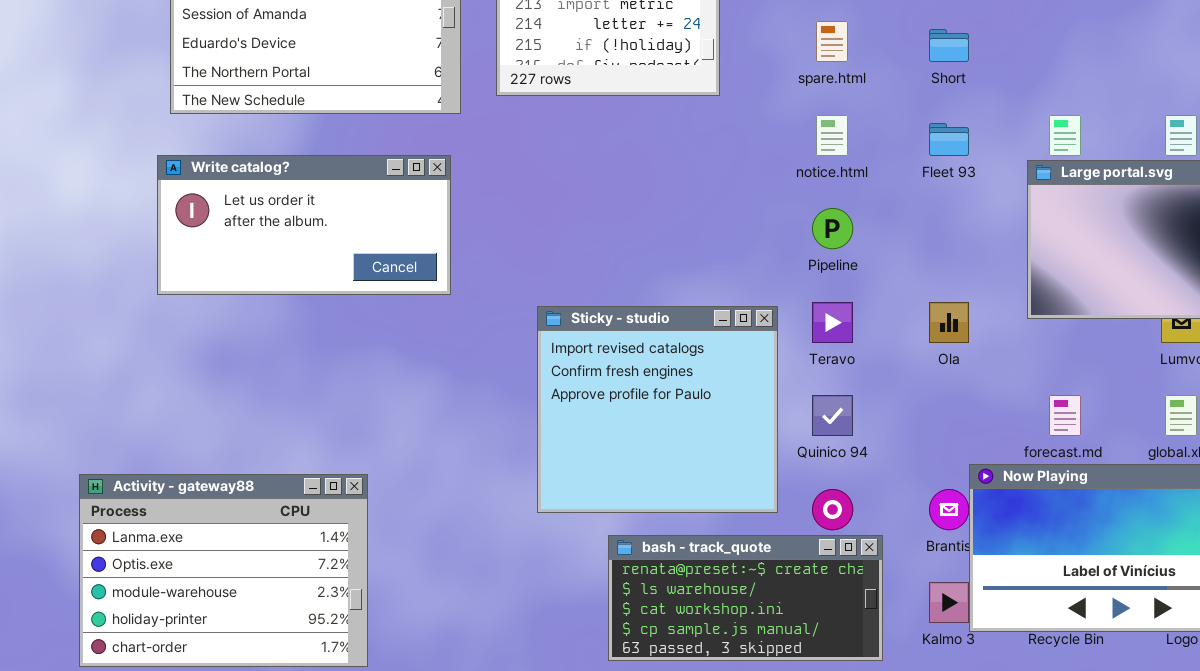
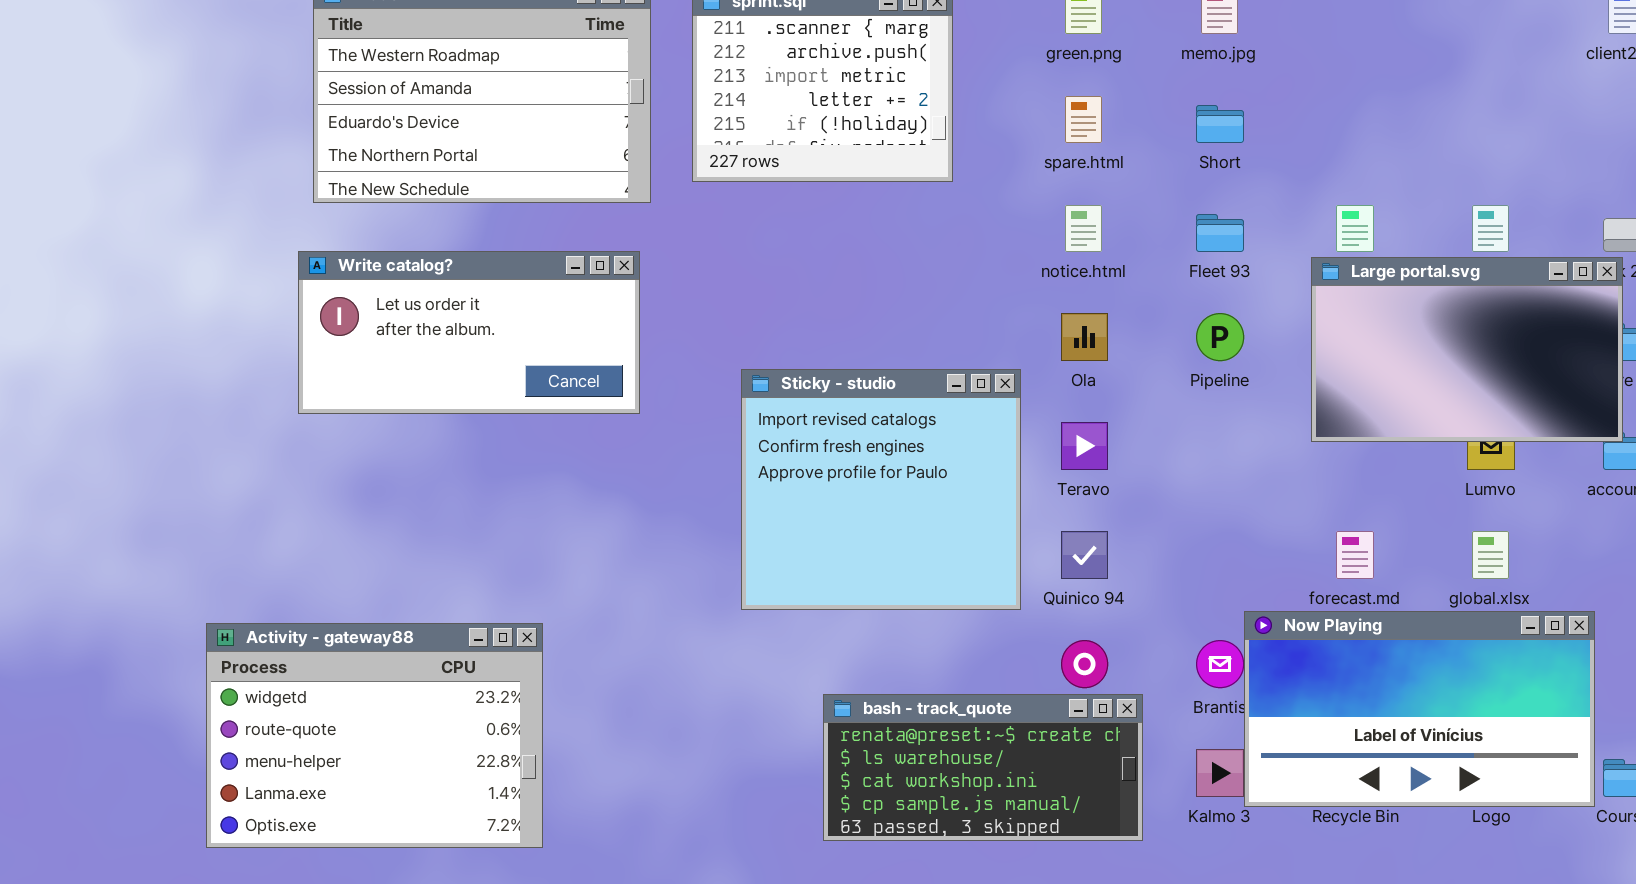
Pipeline: [812,208,853,249] -> [1196,313,1244,361], moved
Ola: [929,302,969,343] -> [1061,313,1108,361], moved
Sticky - studio: [537,306,778,513] -> [741,369,1021,610], moved
Activity - gateway88: [79,474,368,667] -> [206,623,543,848], scrolled up 3 rows

